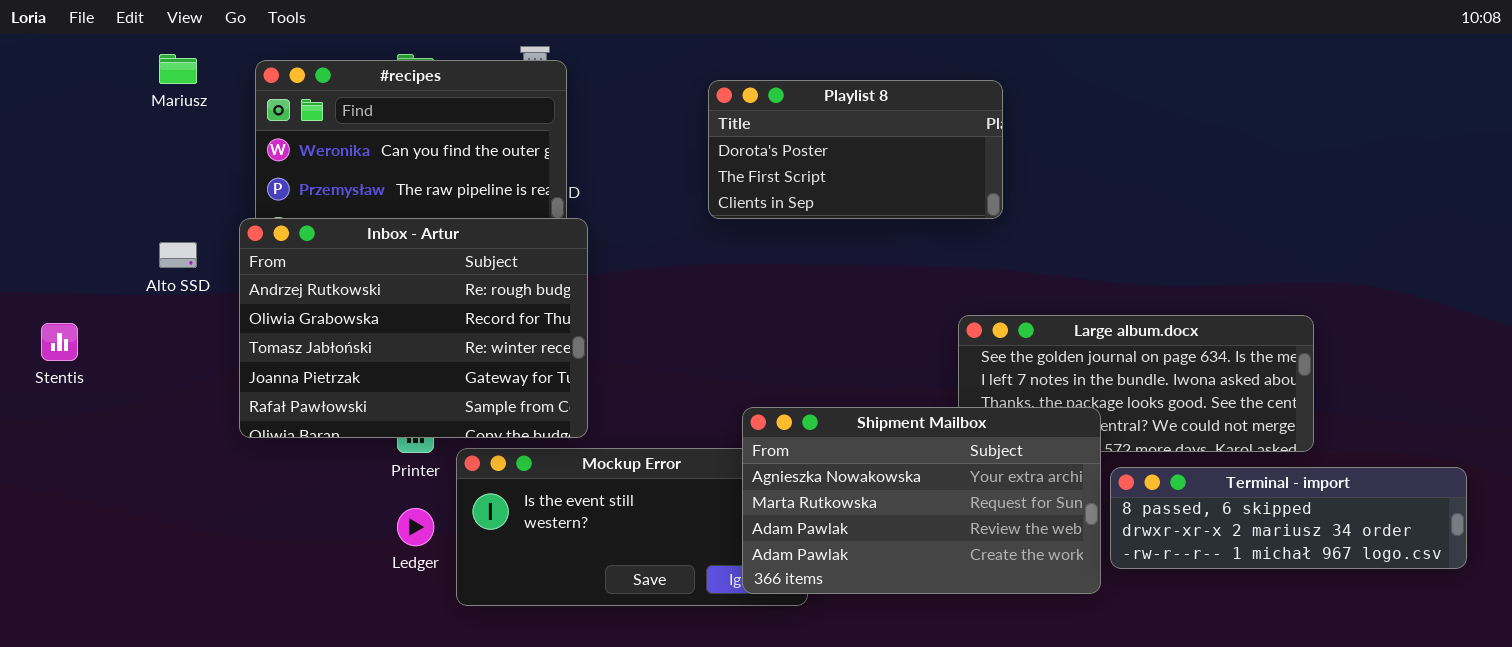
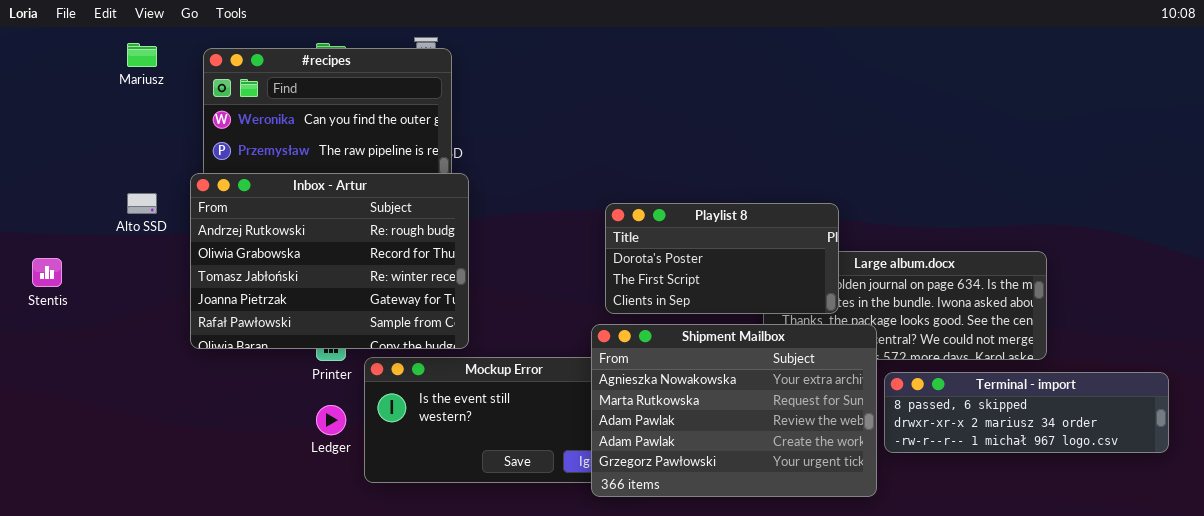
Playlist 8: [708,80,1003,219] -> [605,203,839,314], moved
Shipment Mailbox: [742,407,1101,594] -> [591,324,877,497], resized

